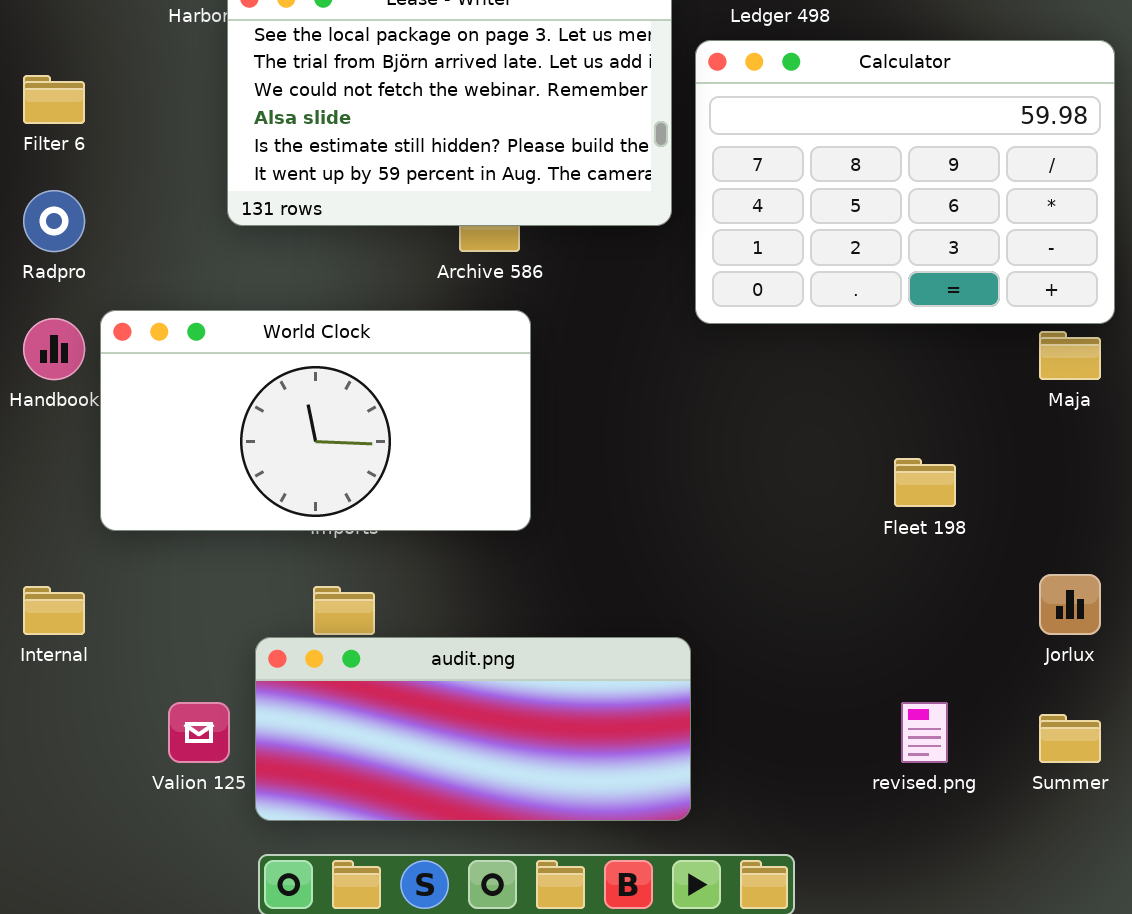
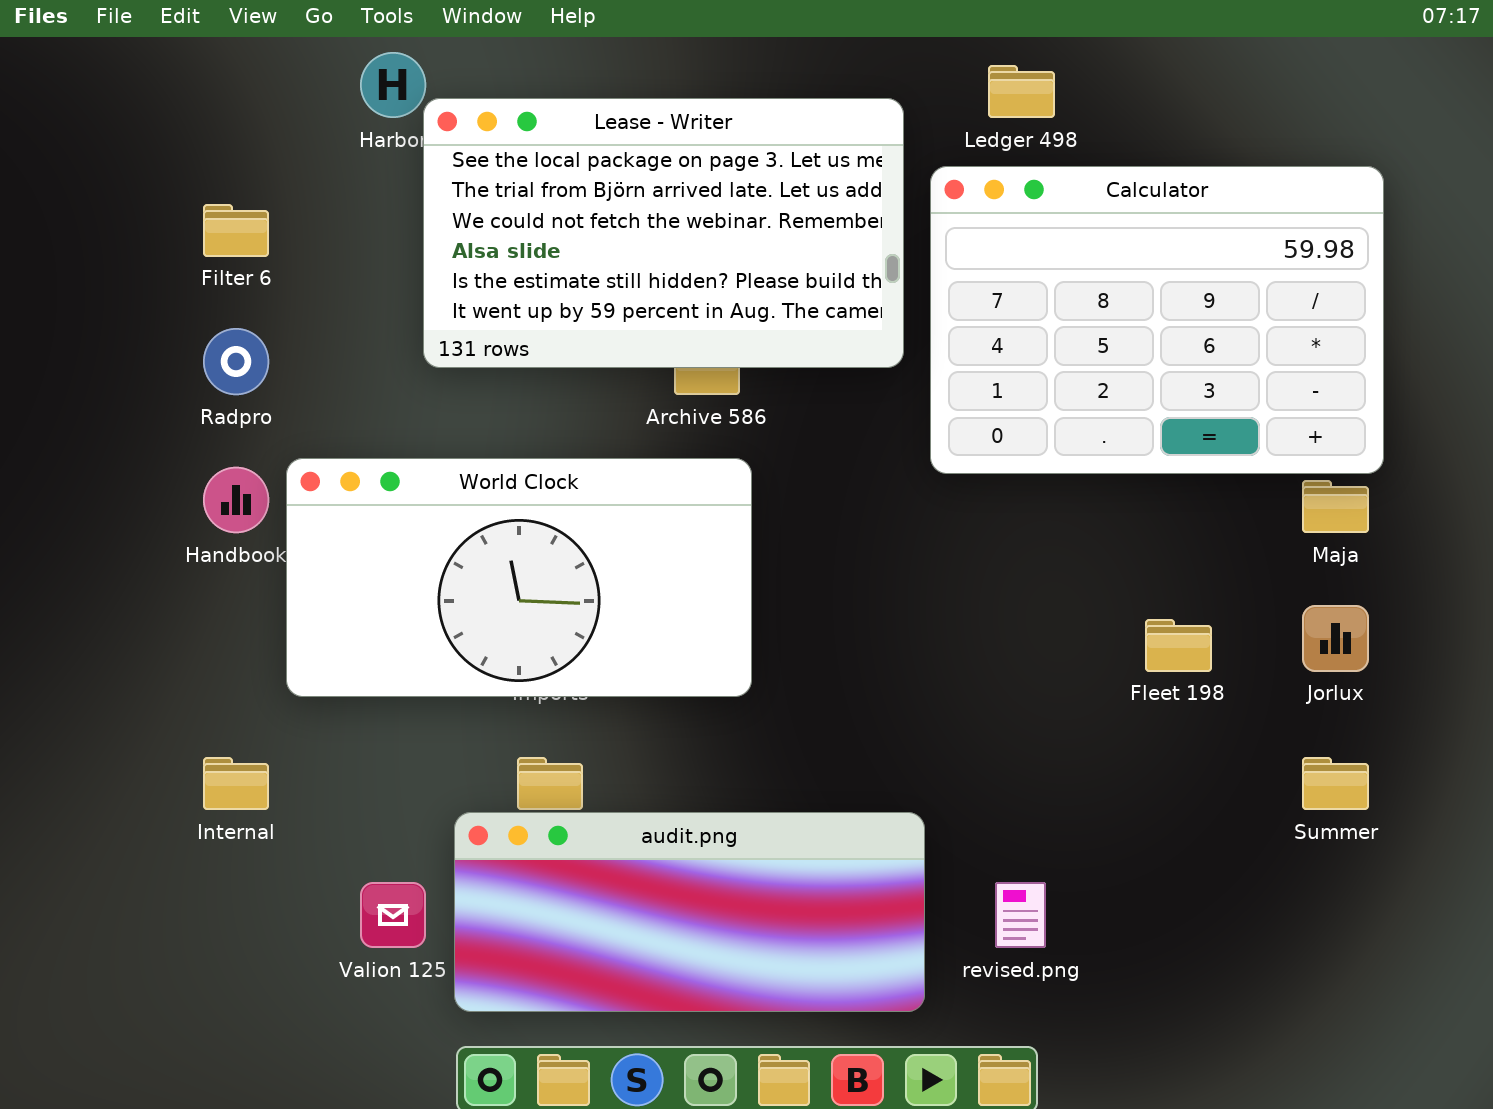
Jorlux: [1039,574,1101,635] -> [1302,605,1369,672], moved
revised.png: [901,702,948,763] -> [995,882,1046,948], moved
Summer: [1039,714,1101,763] -> [1302,757,1369,810], moved

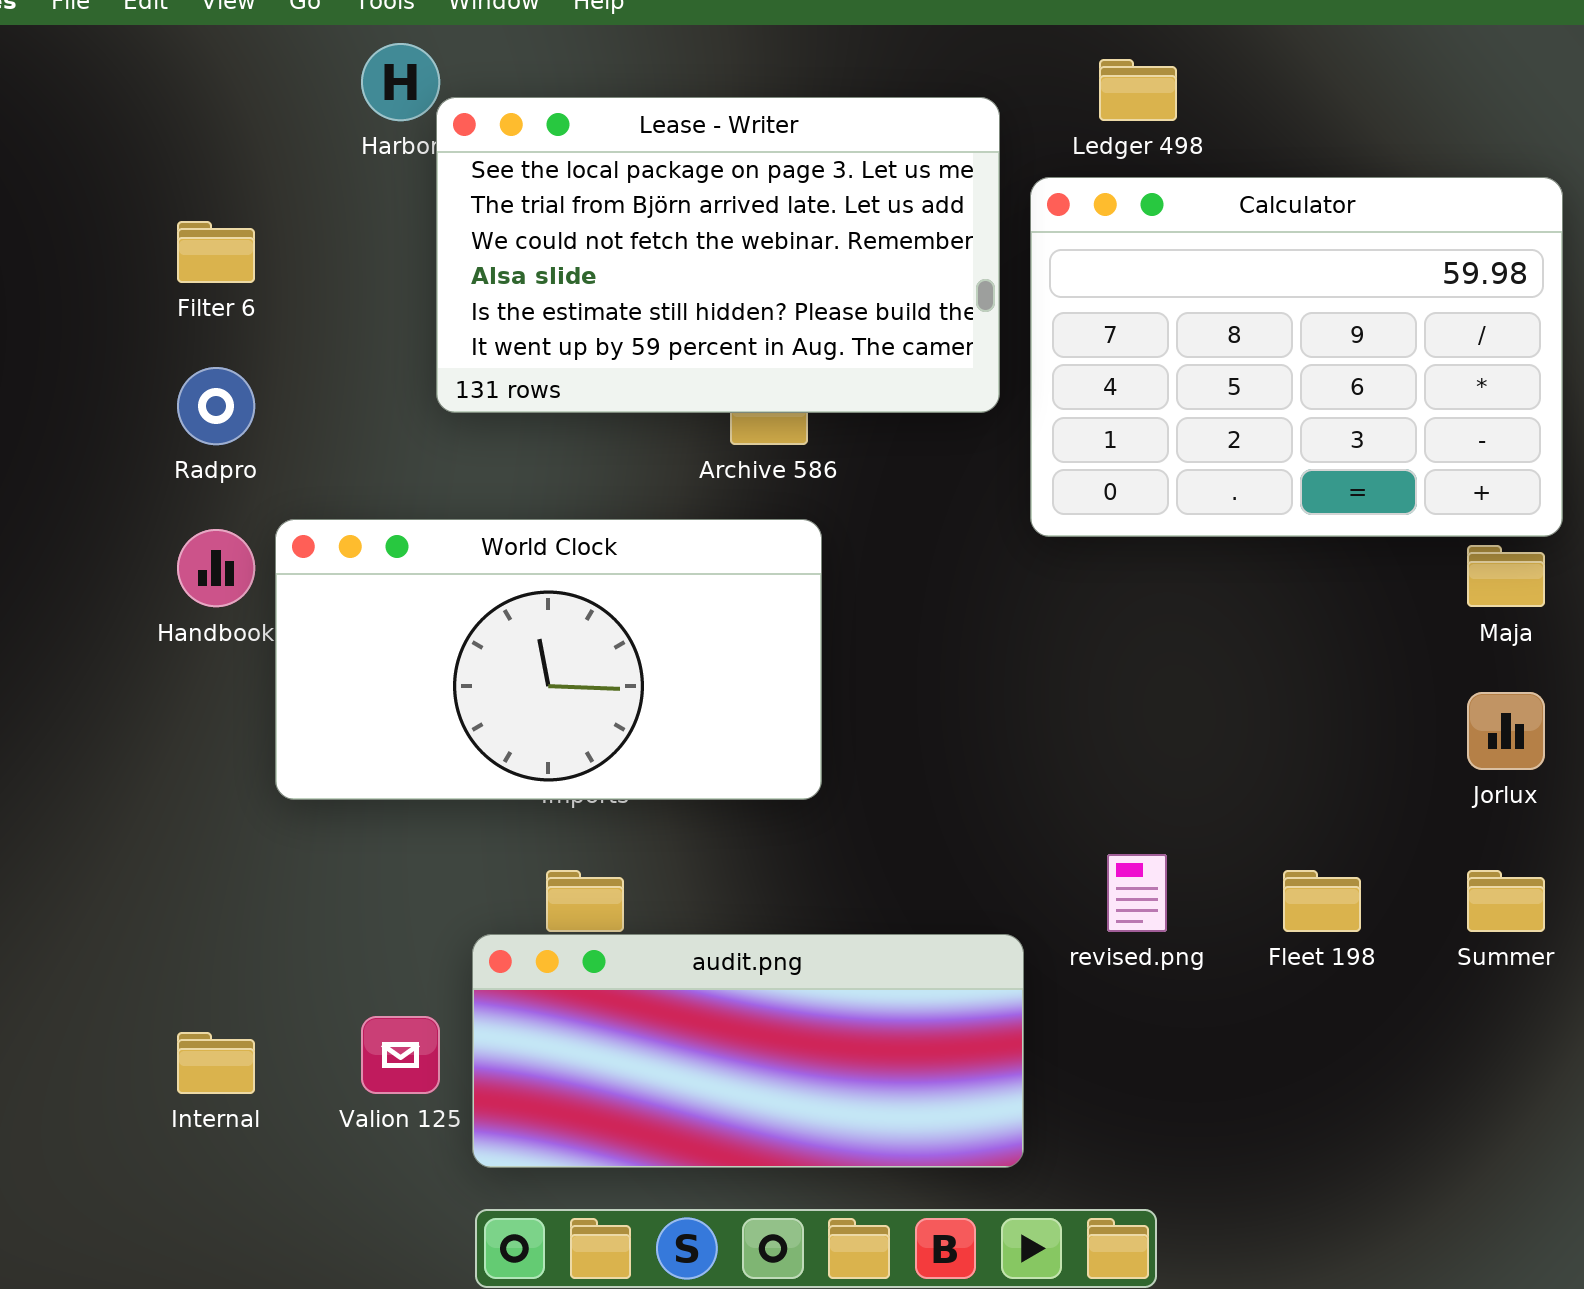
Fleet 198: [1145,619,1212,672] -> [1283,870,1361,932], moved
Internal: [203,757,269,810] -> [177,1032,255,1094], moved
revised.png: [995,882,1046,948] -> [1107,854,1167,932], moved

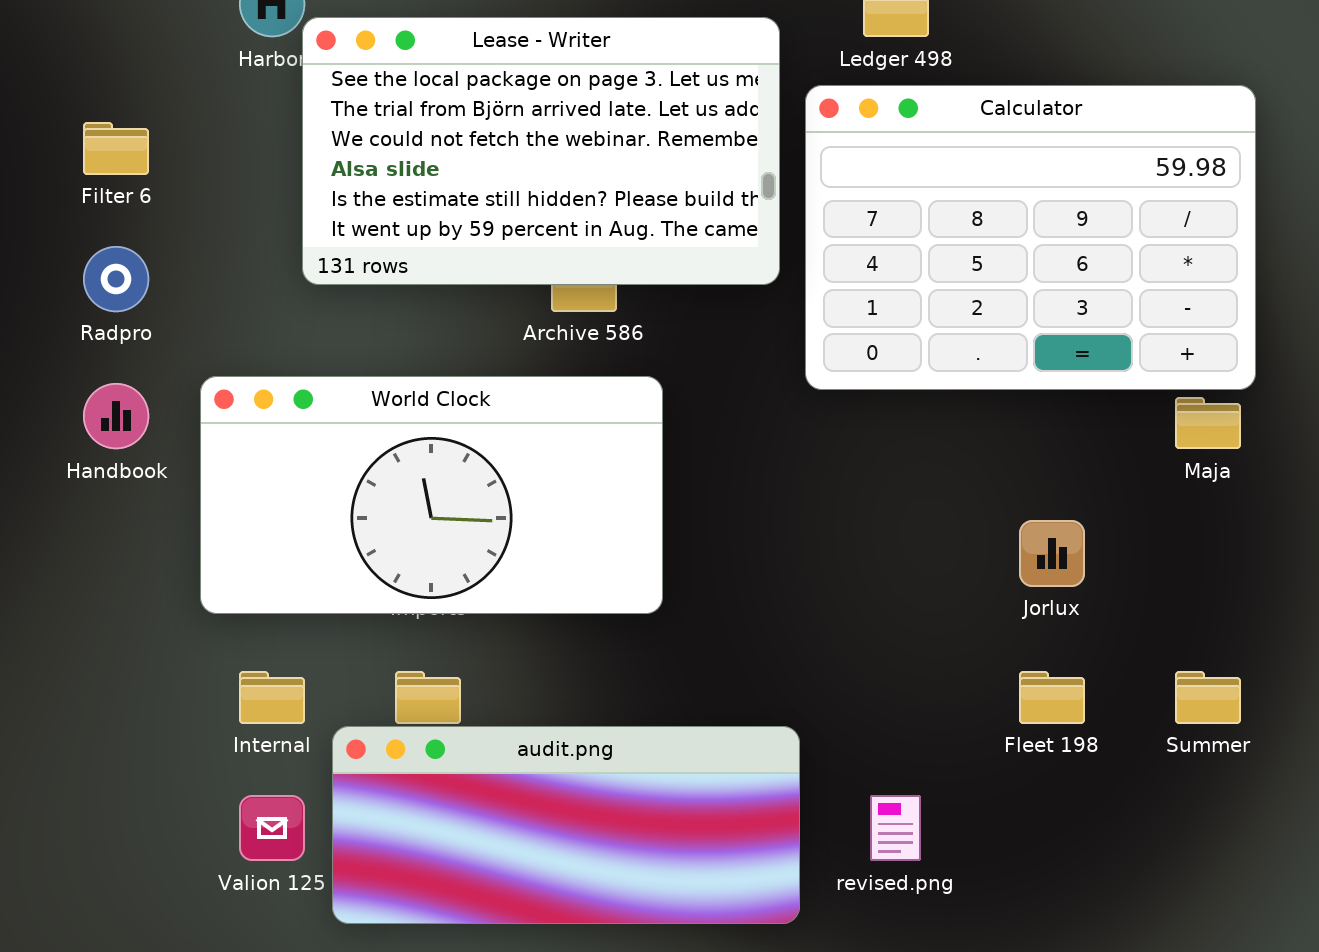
World Clock: [275,519,822,800] -> [200,376,663,614], moved
Jorlux: [1467,692,1545,770] -> [1019,520,1085,587], moved
revised.png: [1107,854,1167,932] -> [870,795,921,861], moved
Internal: [177,1032,255,1094] -> [239,671,305,724], moved

